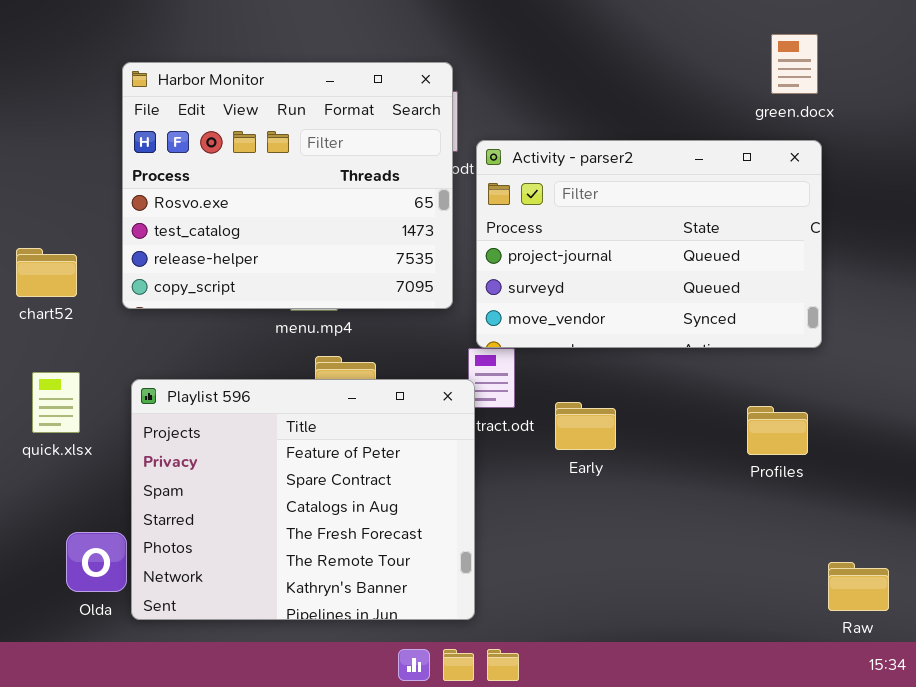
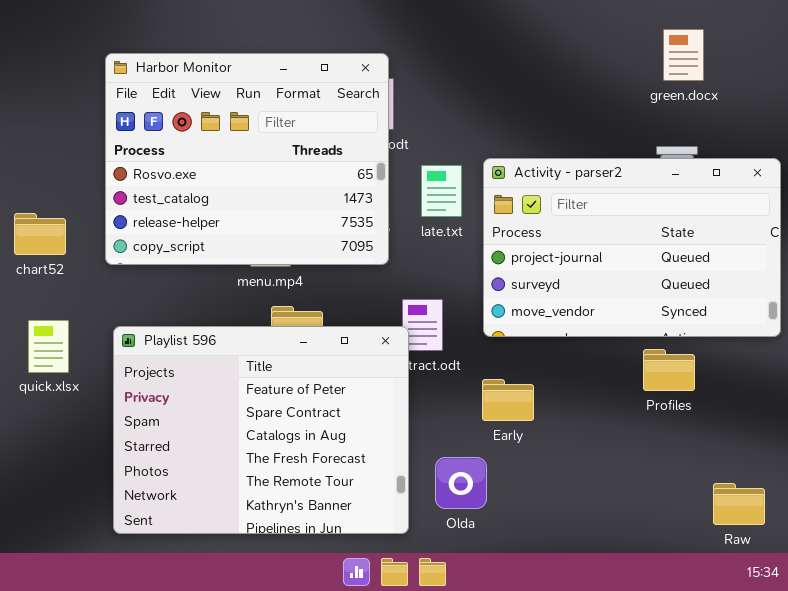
Activity - parser2: [476,140,822,348] -> [483,158,781,337], moved
Early: [555,402,616,450] -> [482,379,534,421], moved
Olda: [66,532,127,592] -> [435,457,487,509], moved

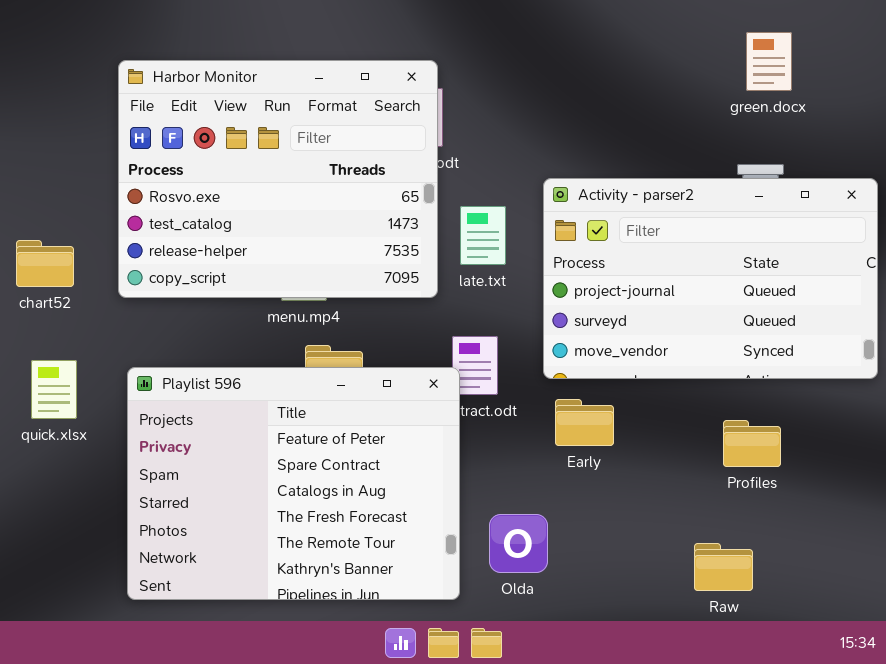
late.txt: [421,165,462,217] -> [460,206,506,265], moved
Profiles: [643,349,695,391] -> [723,420,781,467], moved
Early: [482,379,534,421] -> [555,399,614,446], moved
Raw: [713,483,765,525] -> [694,543,753,591], moved

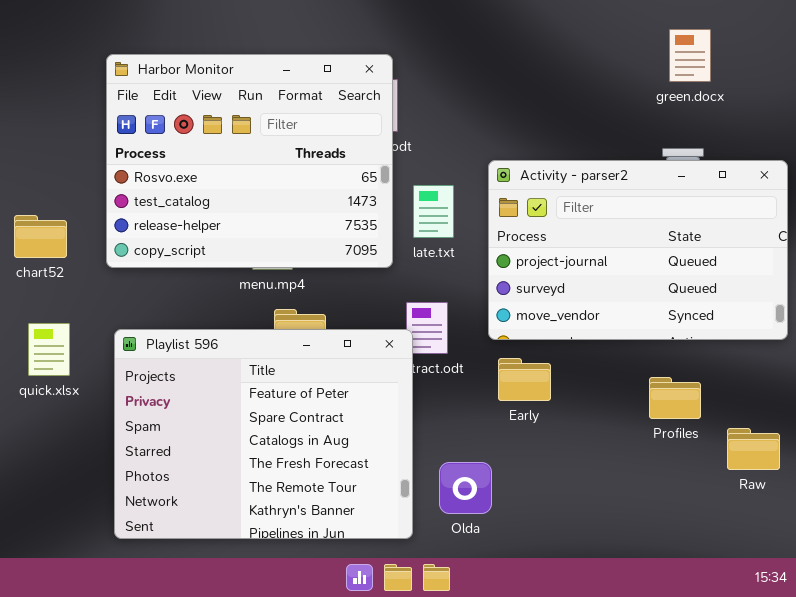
Raw: [694,543,753,591] -> [727,428,780,470], moved

